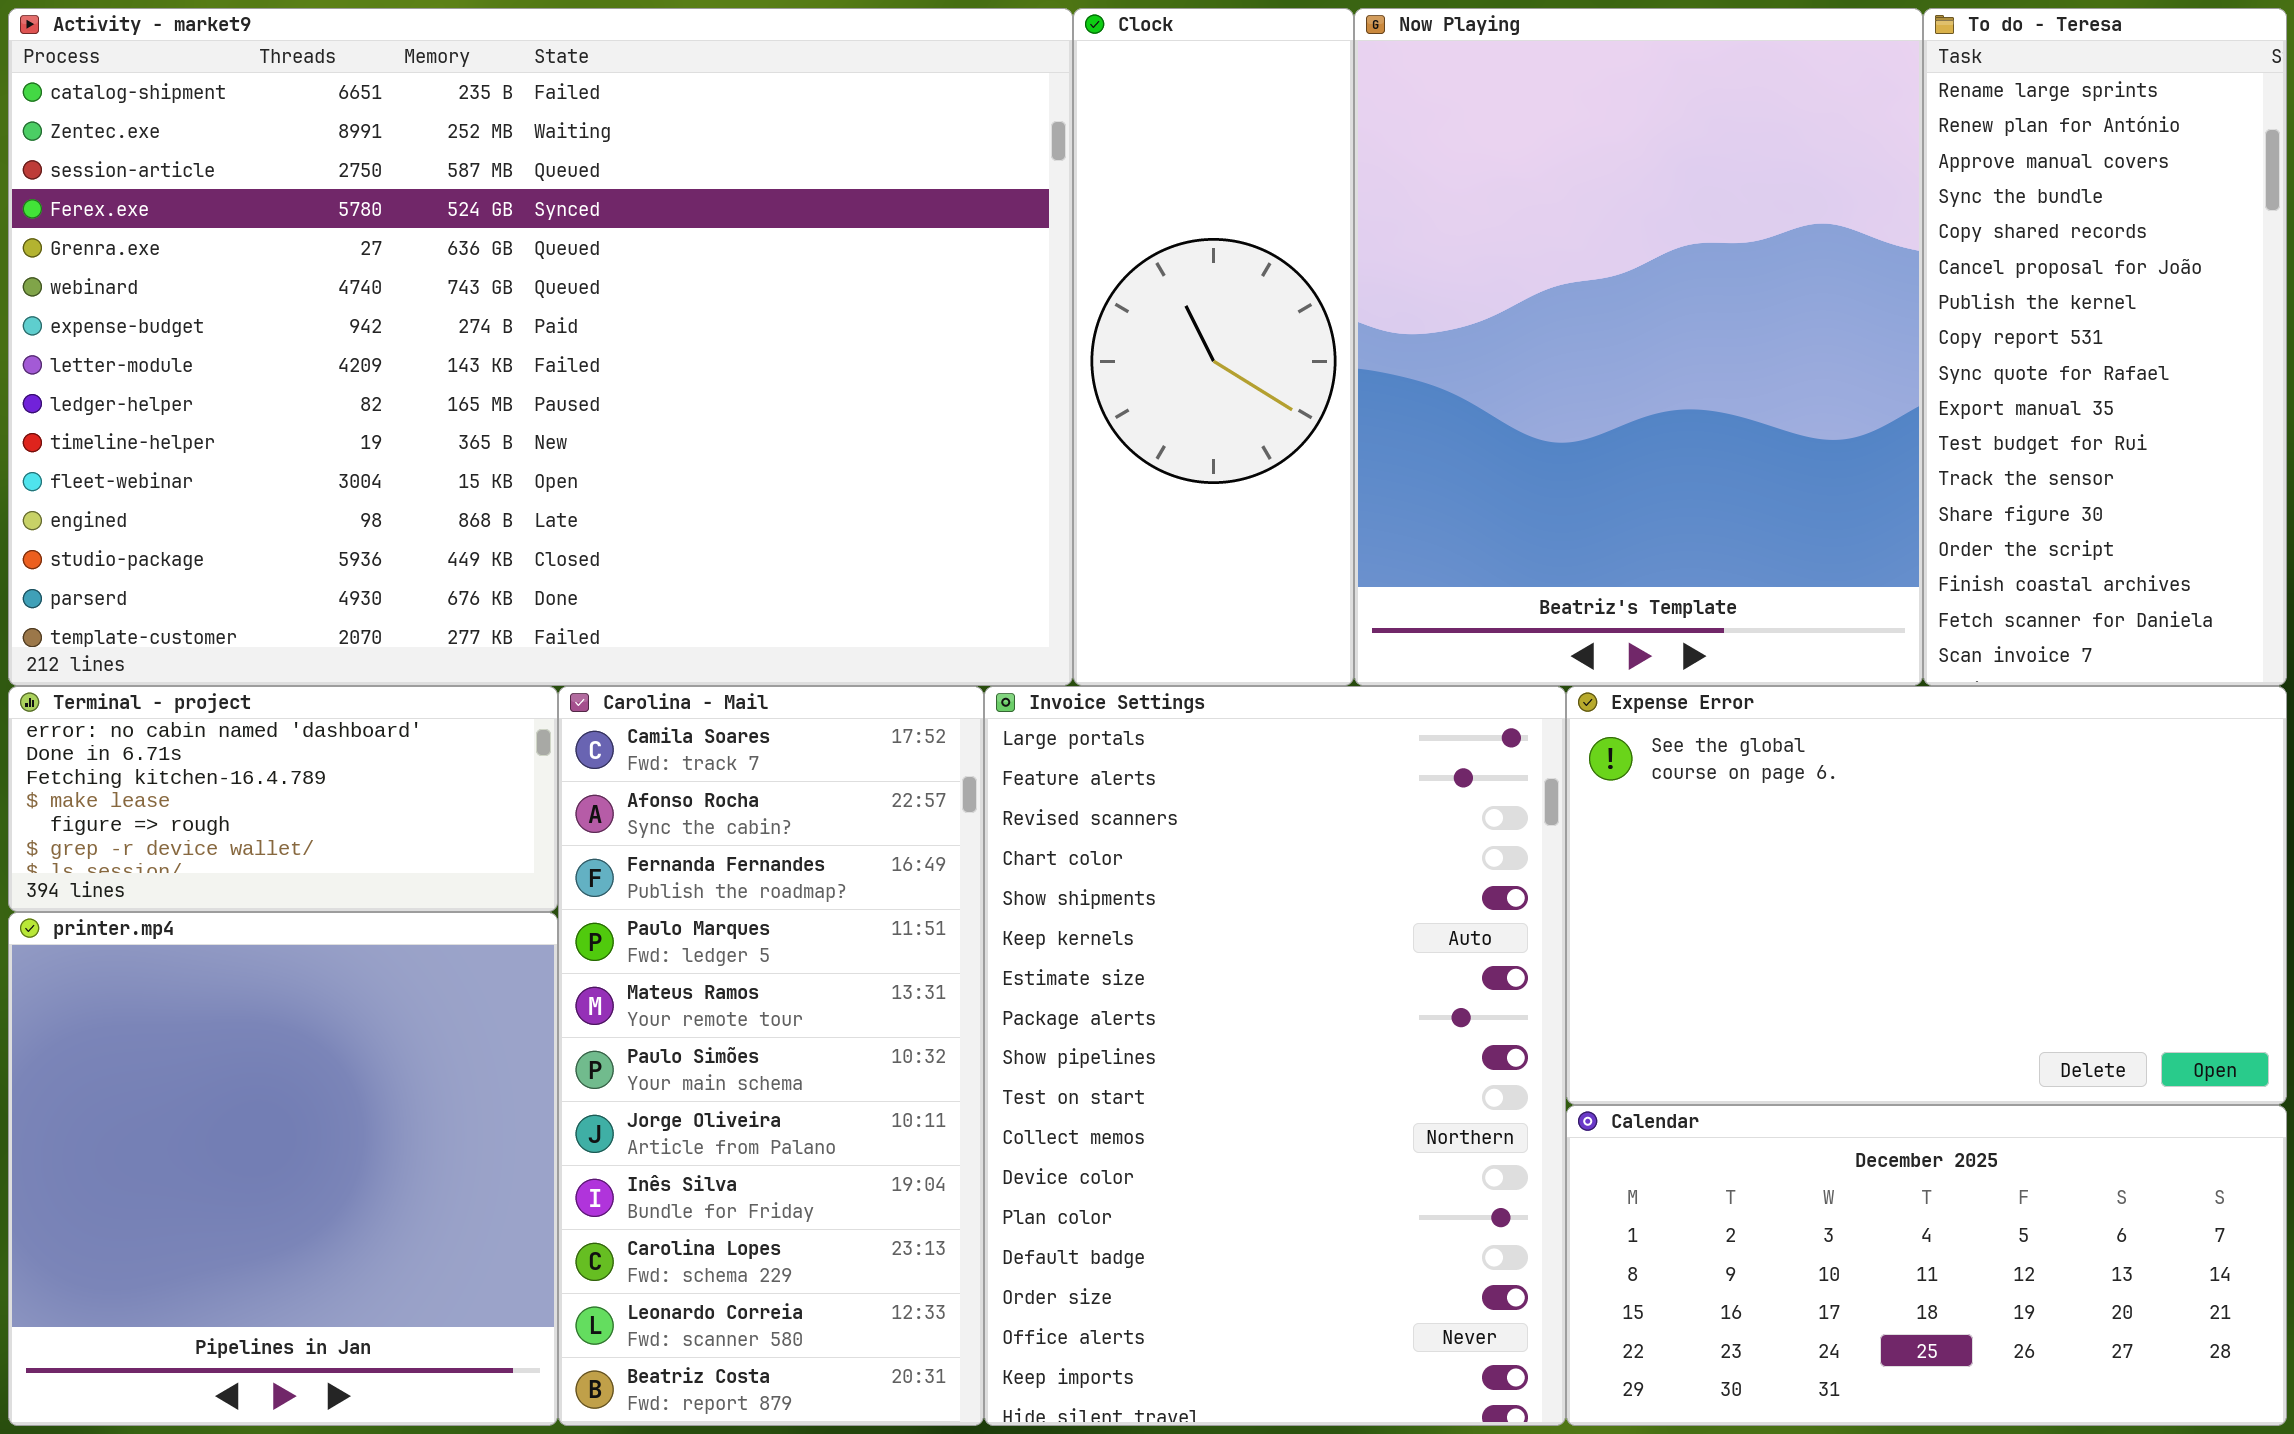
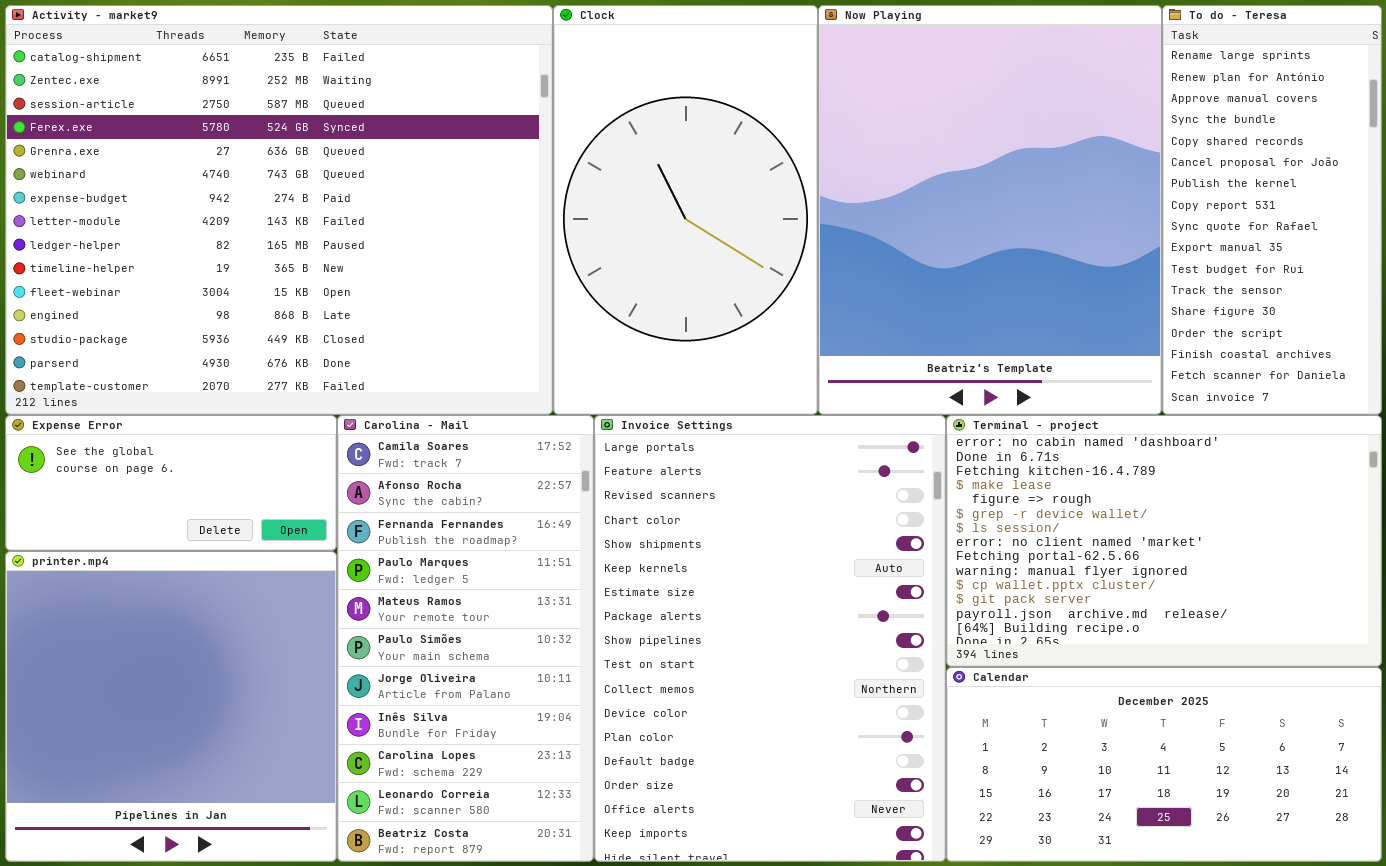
Activity - market9: [8,8,1073,686] -> [5,5,553,415], resized
Clock: [1073,8,1354,686] -> [553,5,818,415], resized
Terminal - project: [8,686,558,912] -> [946,415,1382,667], moved, resized
Expense Error: [1566,686,2287,1105] -> [5,415,337,551], moved, resized

